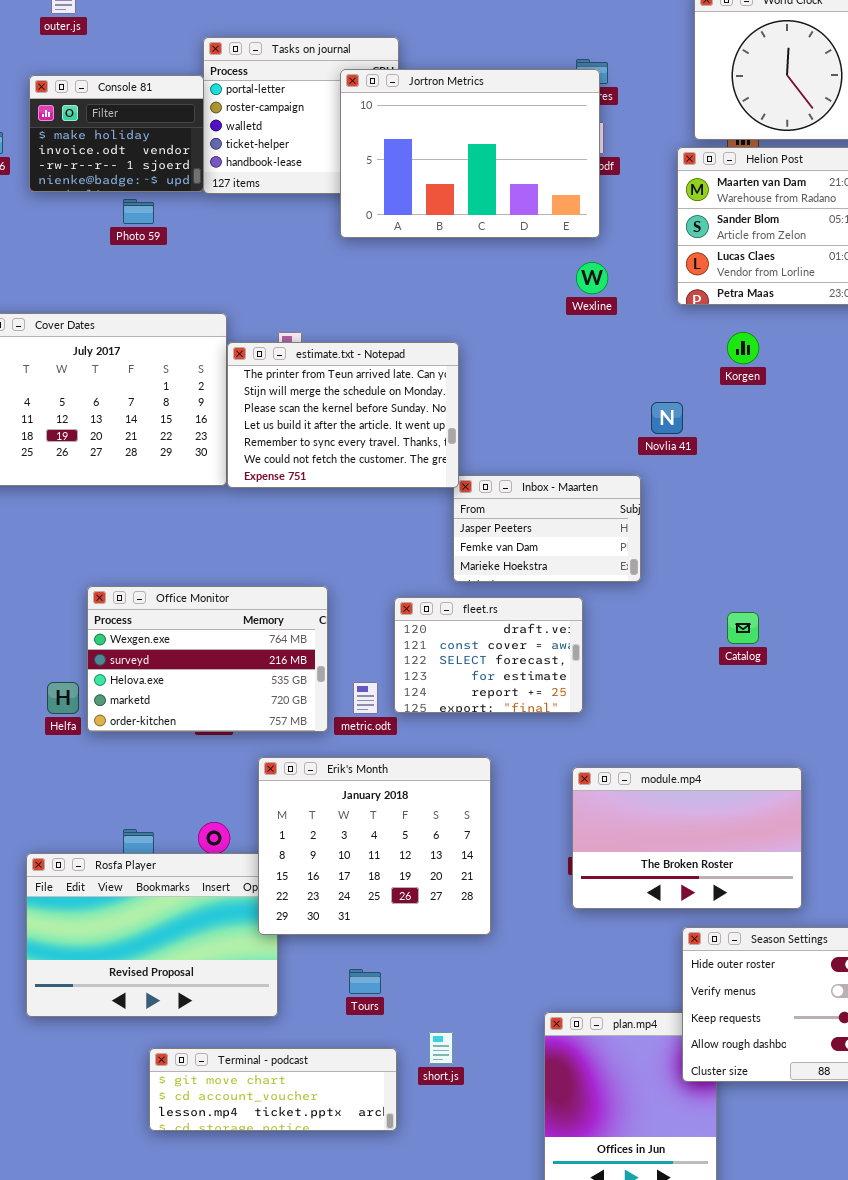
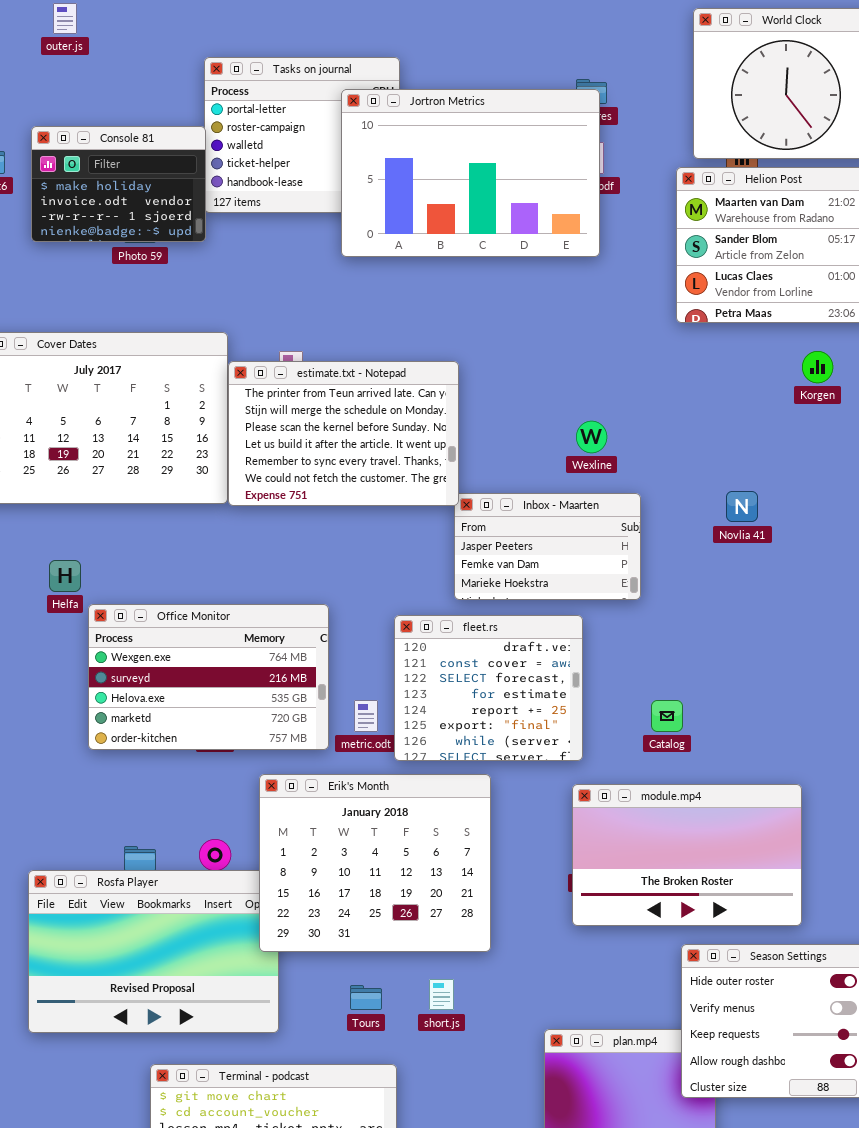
Console 81: [29,75,204,192] -> [31,126,206,242], moved
Wexline: [576,262,608,294] -> [576,421,607,453], moved
Korgen: [727,332,759,364] -> [802,351,833,383], moved
Novlia 41: [651,402,683,434] -> [726,491,758,522], moved
fleet.rs: [394,597,583,713] -> [394,615,583,761], resized
Catalog: [727,612,759,644] -> [651,700,683,732], moved
Helfa: [47,682,79,714] -> [49,560,81,592], moved
short.js: [429,1032,453,1064] -> [429,979,454,1010], moved

